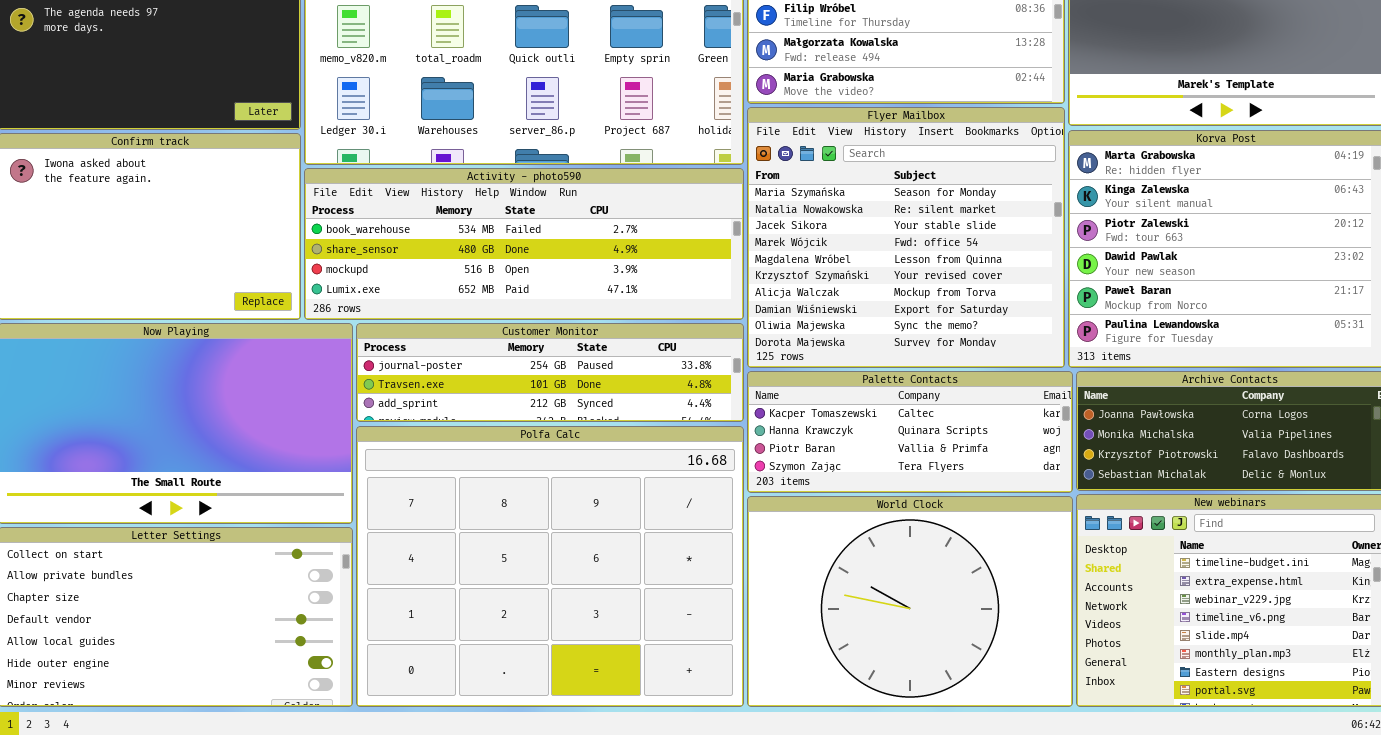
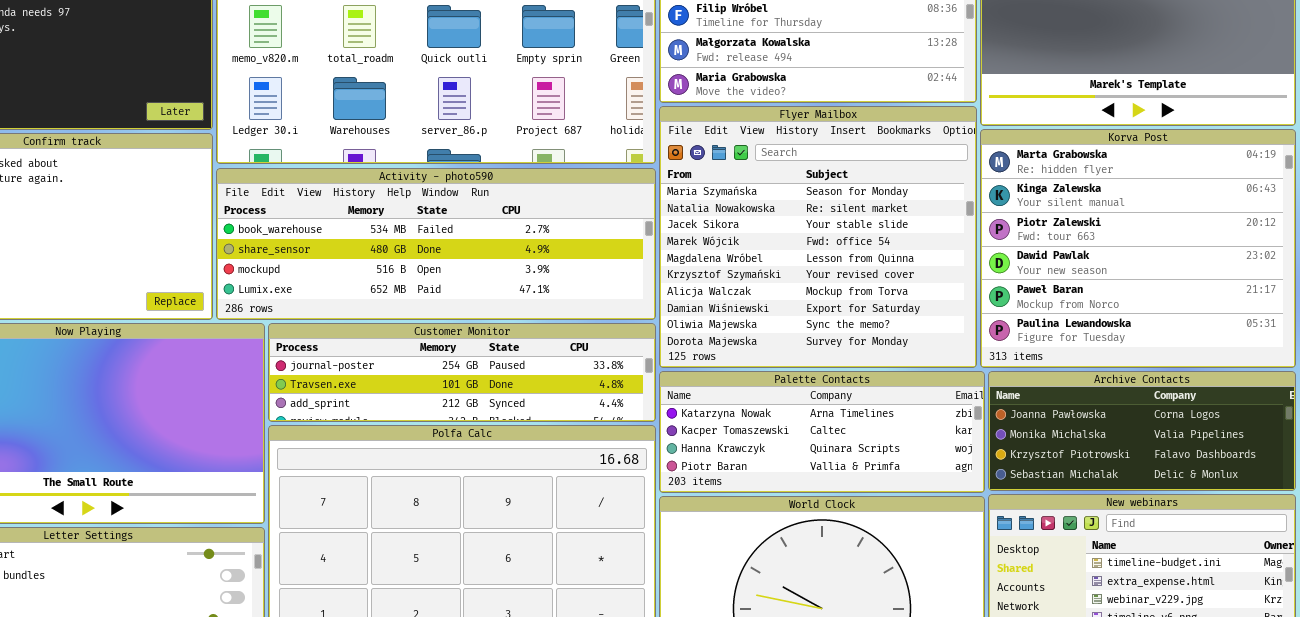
Palette Contacts: [747,371,1073,493] -> [659,371,985,493], scrolled up 1 row

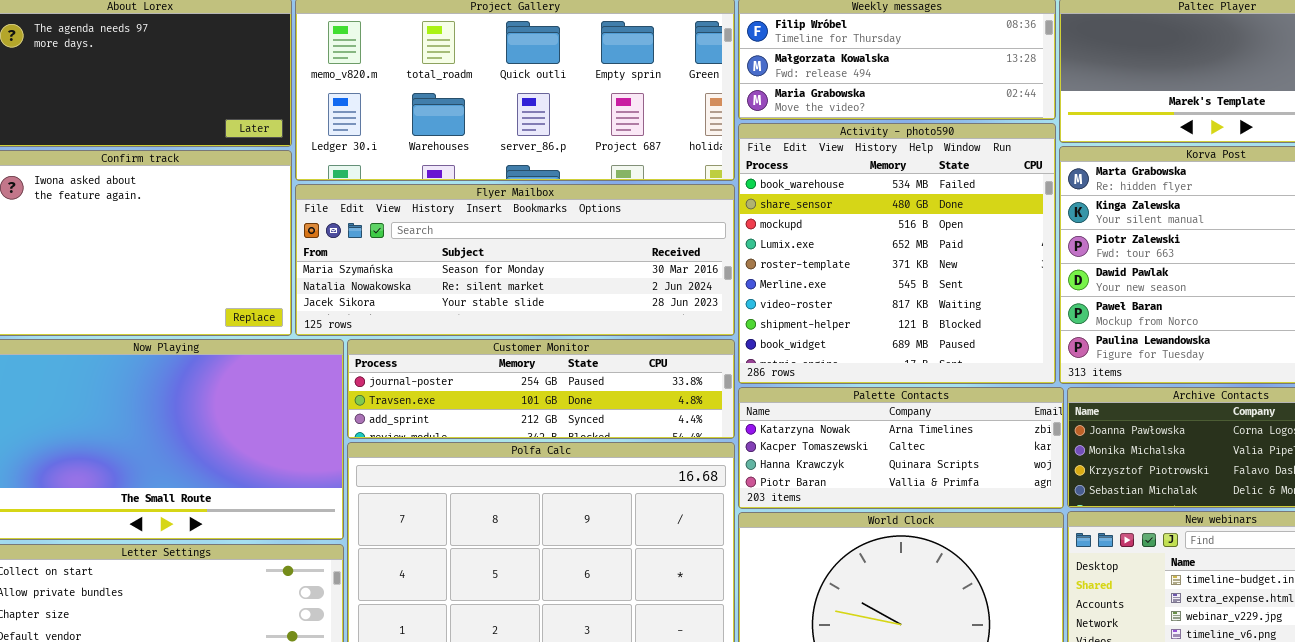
Flyer Mailbox: [659,106,977,368] -> [295,184,735,336], moved, resized
Activity - photo590: [216,168,656,320] -> [738,123,1056,384], moved, resized

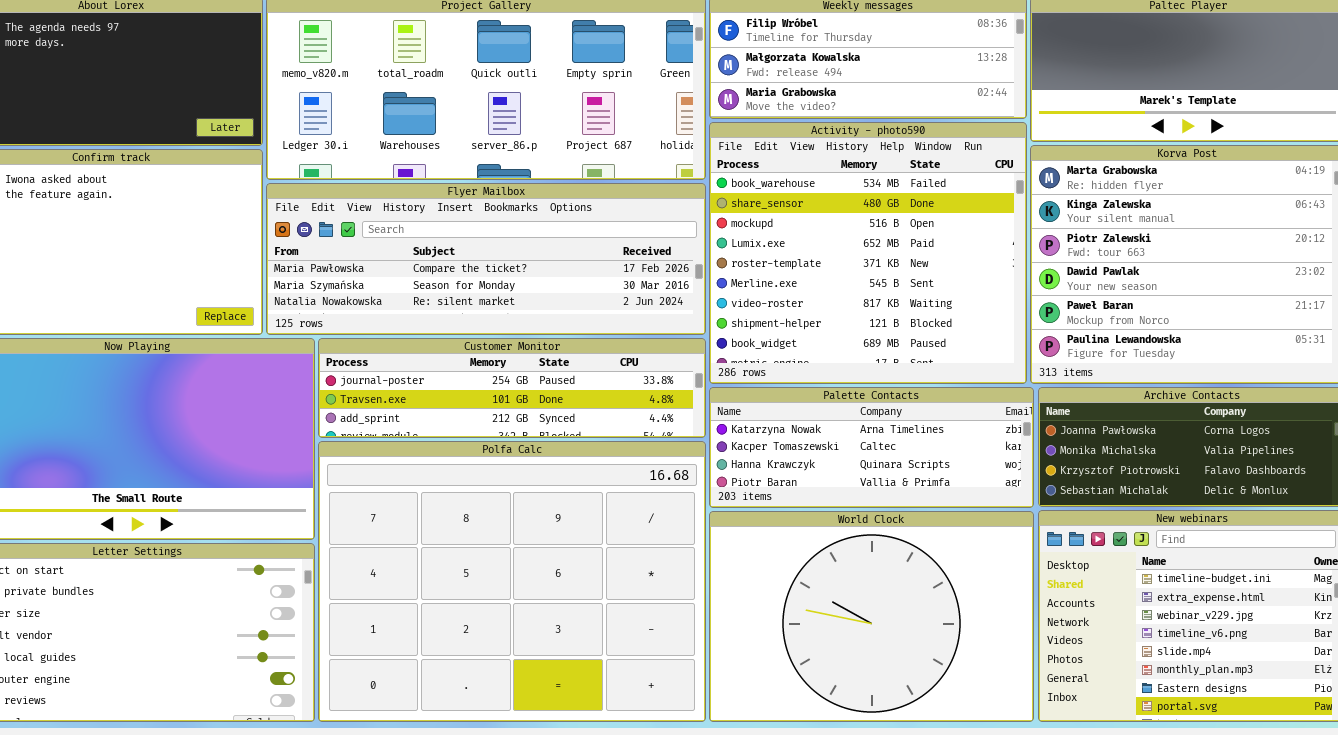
Flyer Mailbox: [295,184,735,336] -> [266,183,706,335], scrolled up 1 row

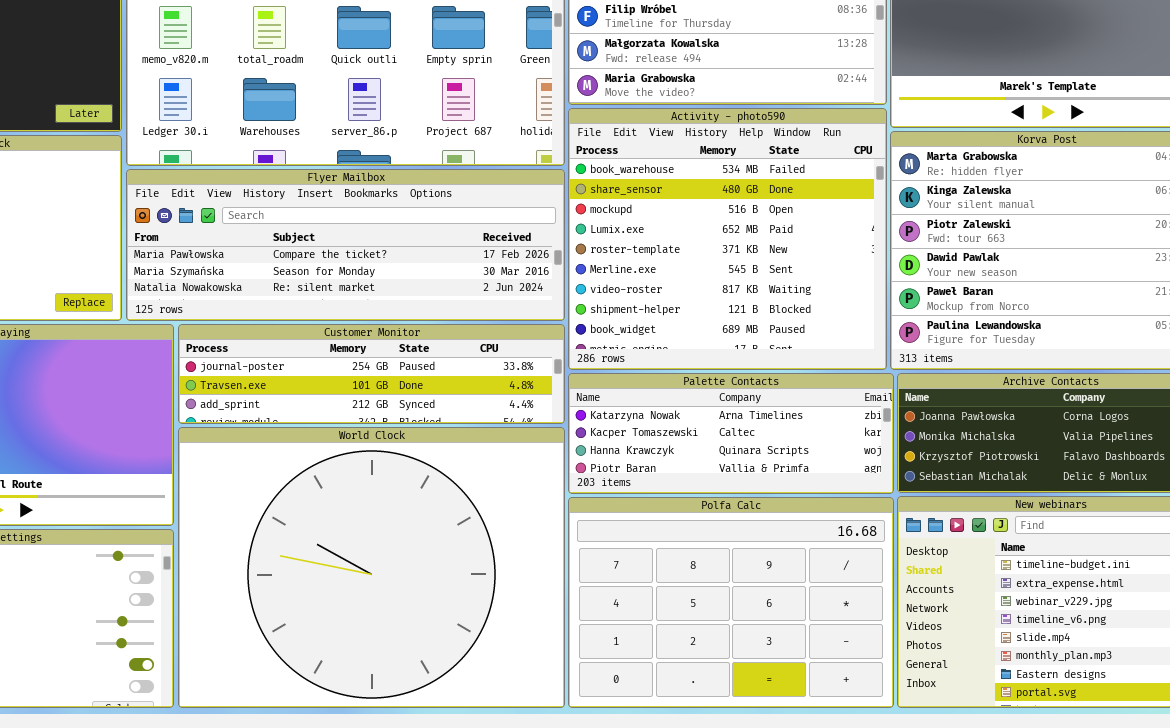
Polfa Calc: [318,441,706,722] -> [568,497,894,708], moved, resized
World Clock: [709,511,1034,722] -> [178,427,565,708], moved, resized

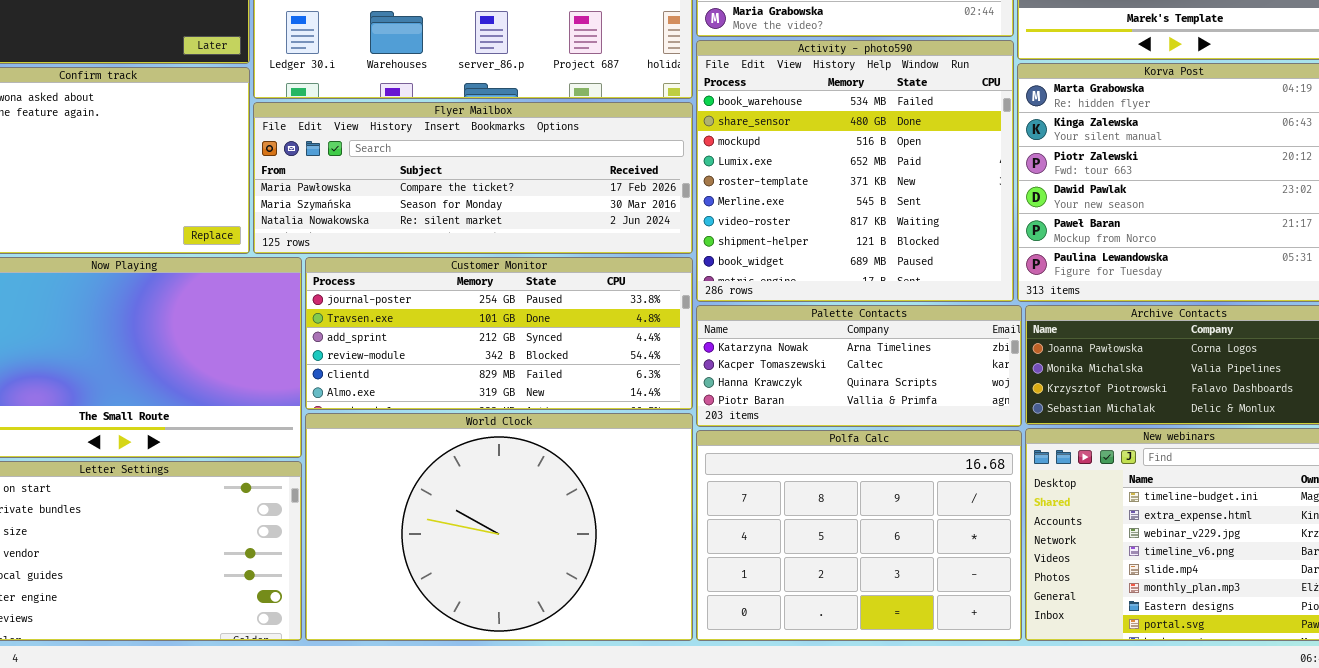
Customer Monitor: [178,324,565,424] -> [305,257,693,410], resized
World Clock: [178,427,565,708] -> [305,413,693,641], resized

